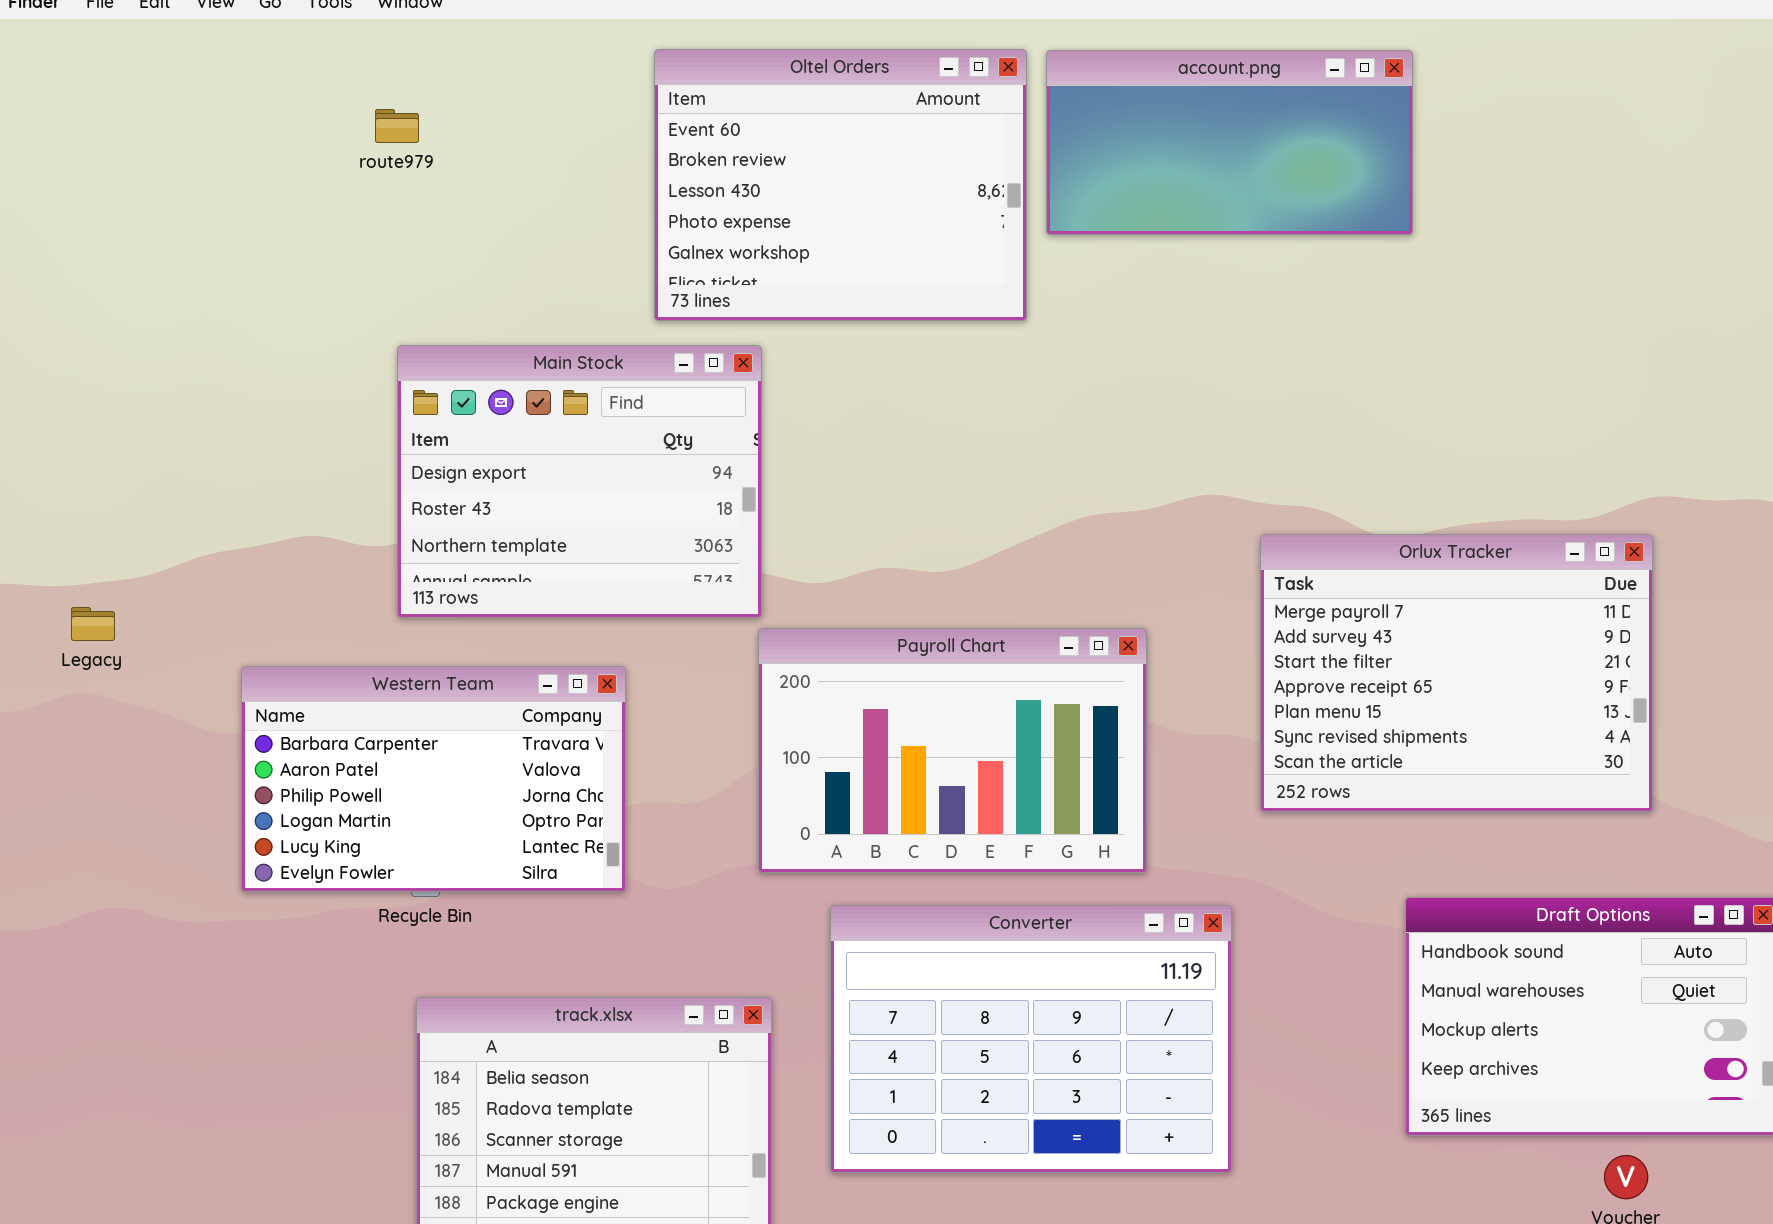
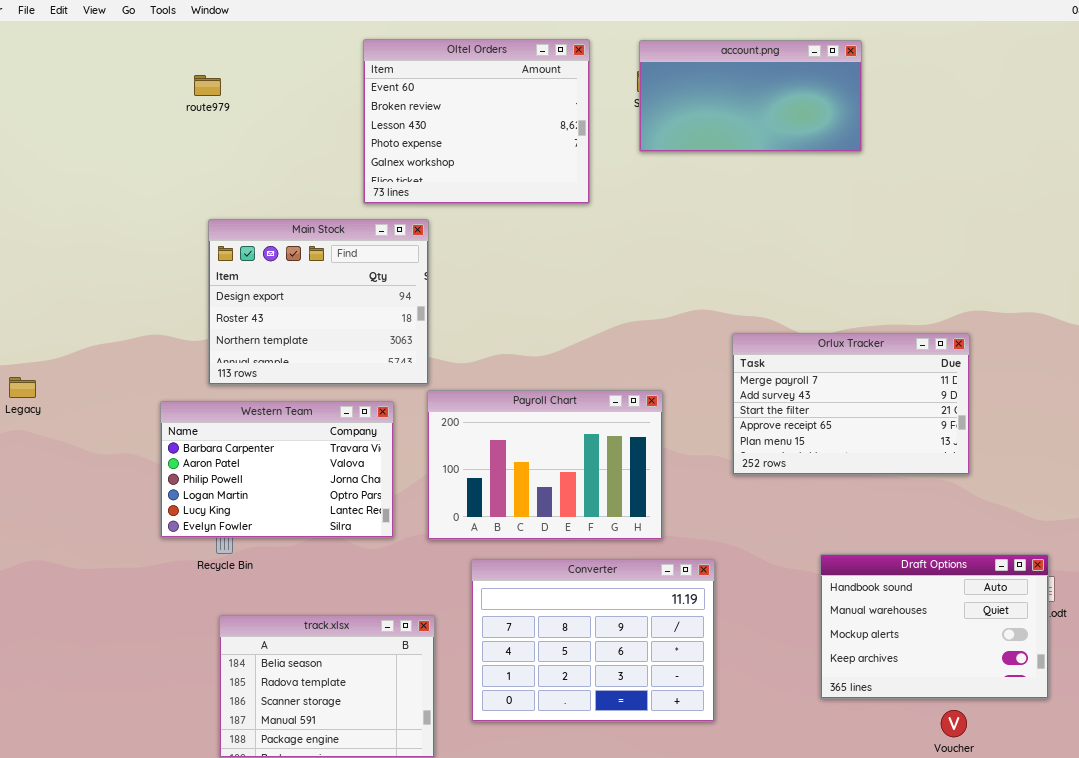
account.png: [1046,50,1413,235] -> [639,40,862,152], moved
Orlux Tracker: [1260,534,1653,812] -> [732,333,970,475], resized
Western Team: [241,666,626,892] -> [160,401,394,538], moved

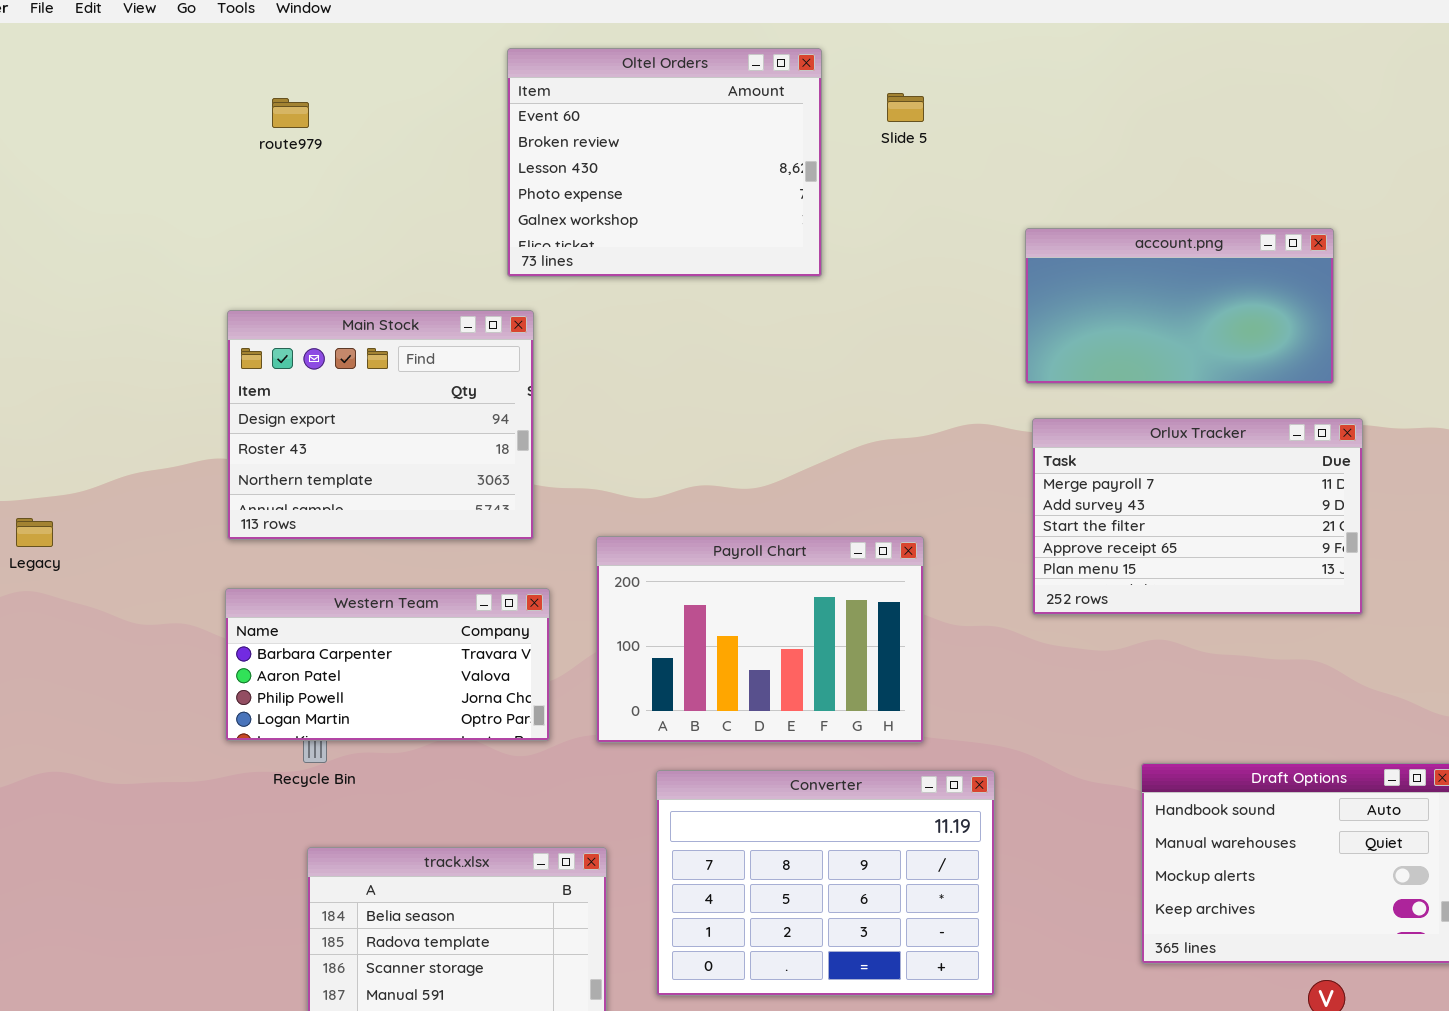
account.png: [639,40,862,152] -> [1025,228,1334,384], moved
Main Stock: [208,219,429,385] -> [227,310,534,540], moved
Orlux Tracker: [732,333,970,475] -> [1032,418,1363,615], moved
Western Team: [160,401,394,538] -> [225,588,550,741], resized

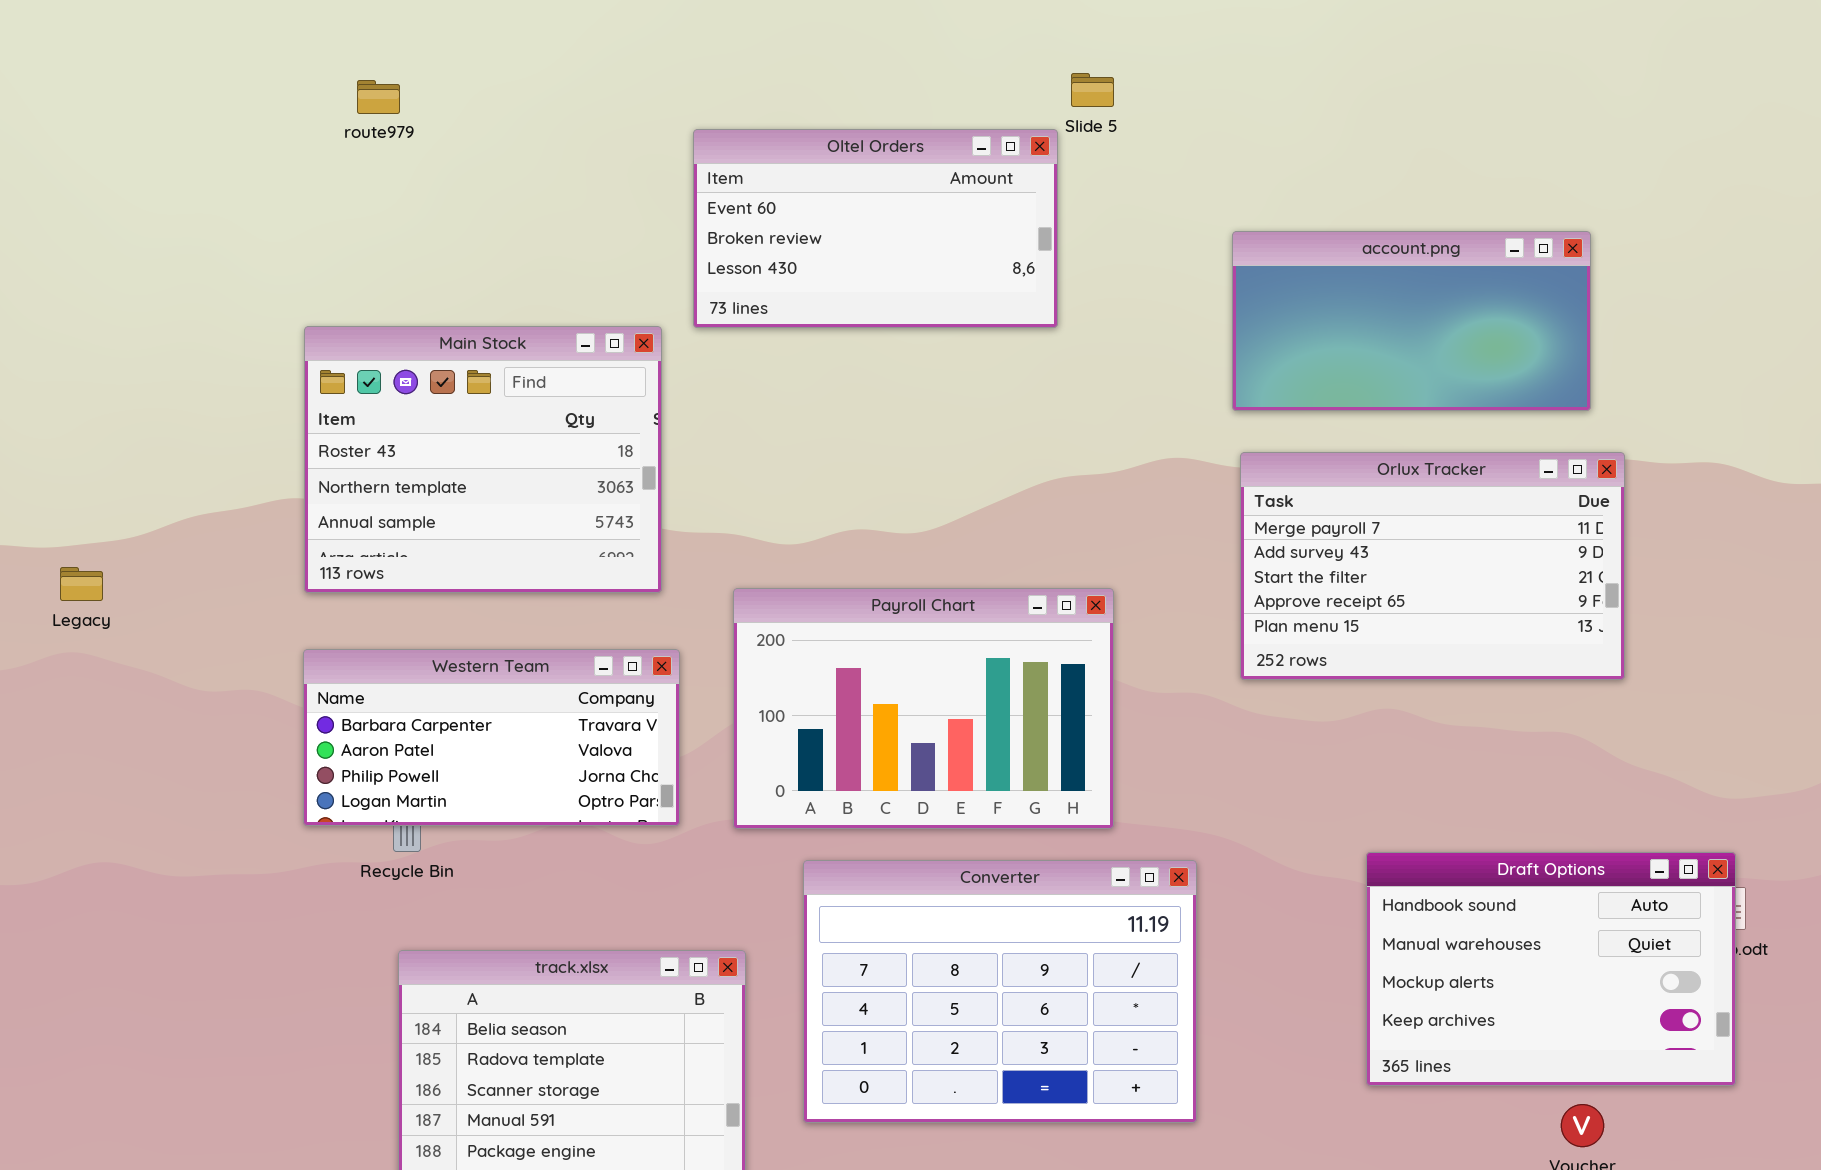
Oltel Orders: [507,48,822,277] -> [693,129,1058,328], moved, resized
Main Stock: [227,310,534,540] -> [304,326,662,593], scrolled down 1 row

